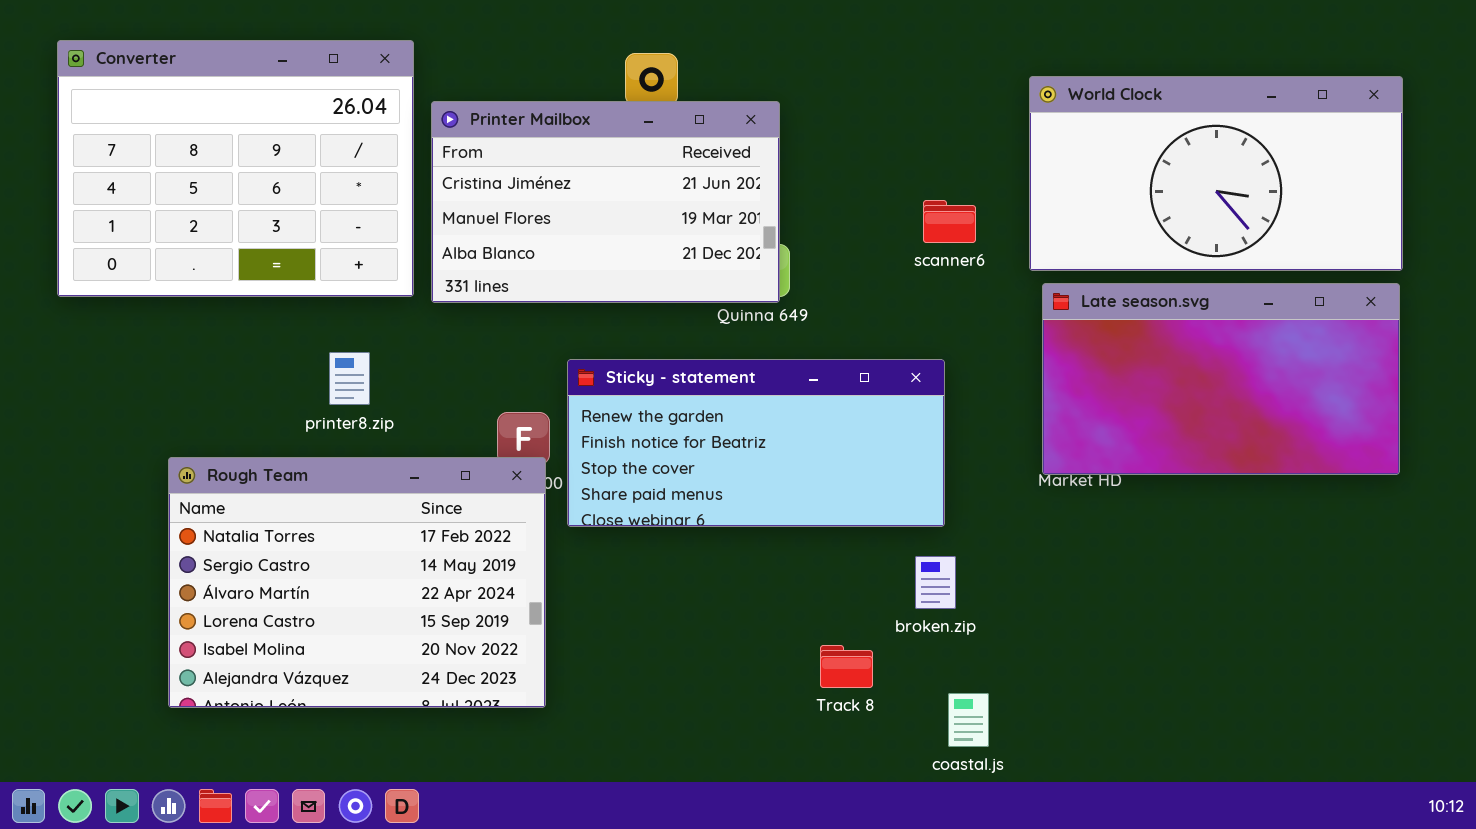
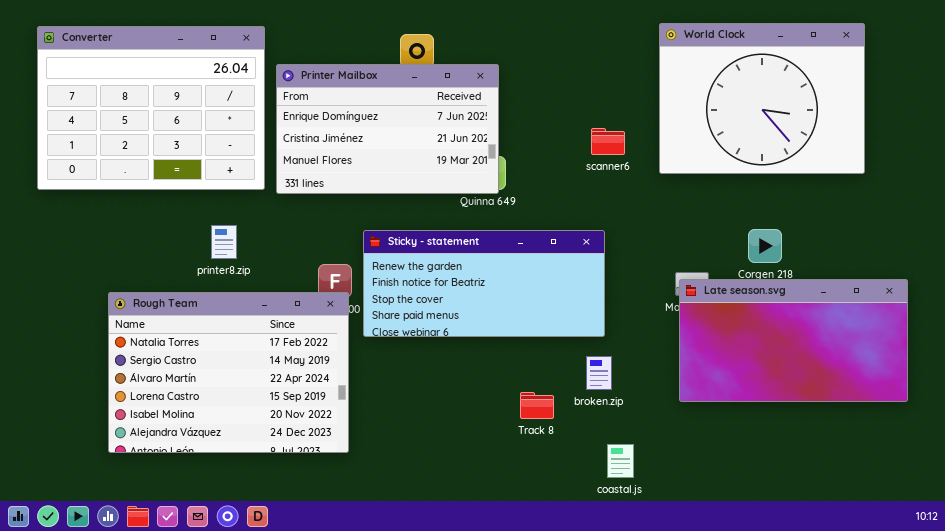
World Clock: [1029,76,1403,271] -> [659,23,865,174], resized
Printer Mailbox: [431,101,780,303] -> [276,64,499,194], scrolled up 1 row
Late season.svg: [1042,283,1400,475] -> [679,279,908,402], moved
Track 8: [820,645,873,688] -> [520,392,554,419], moved

